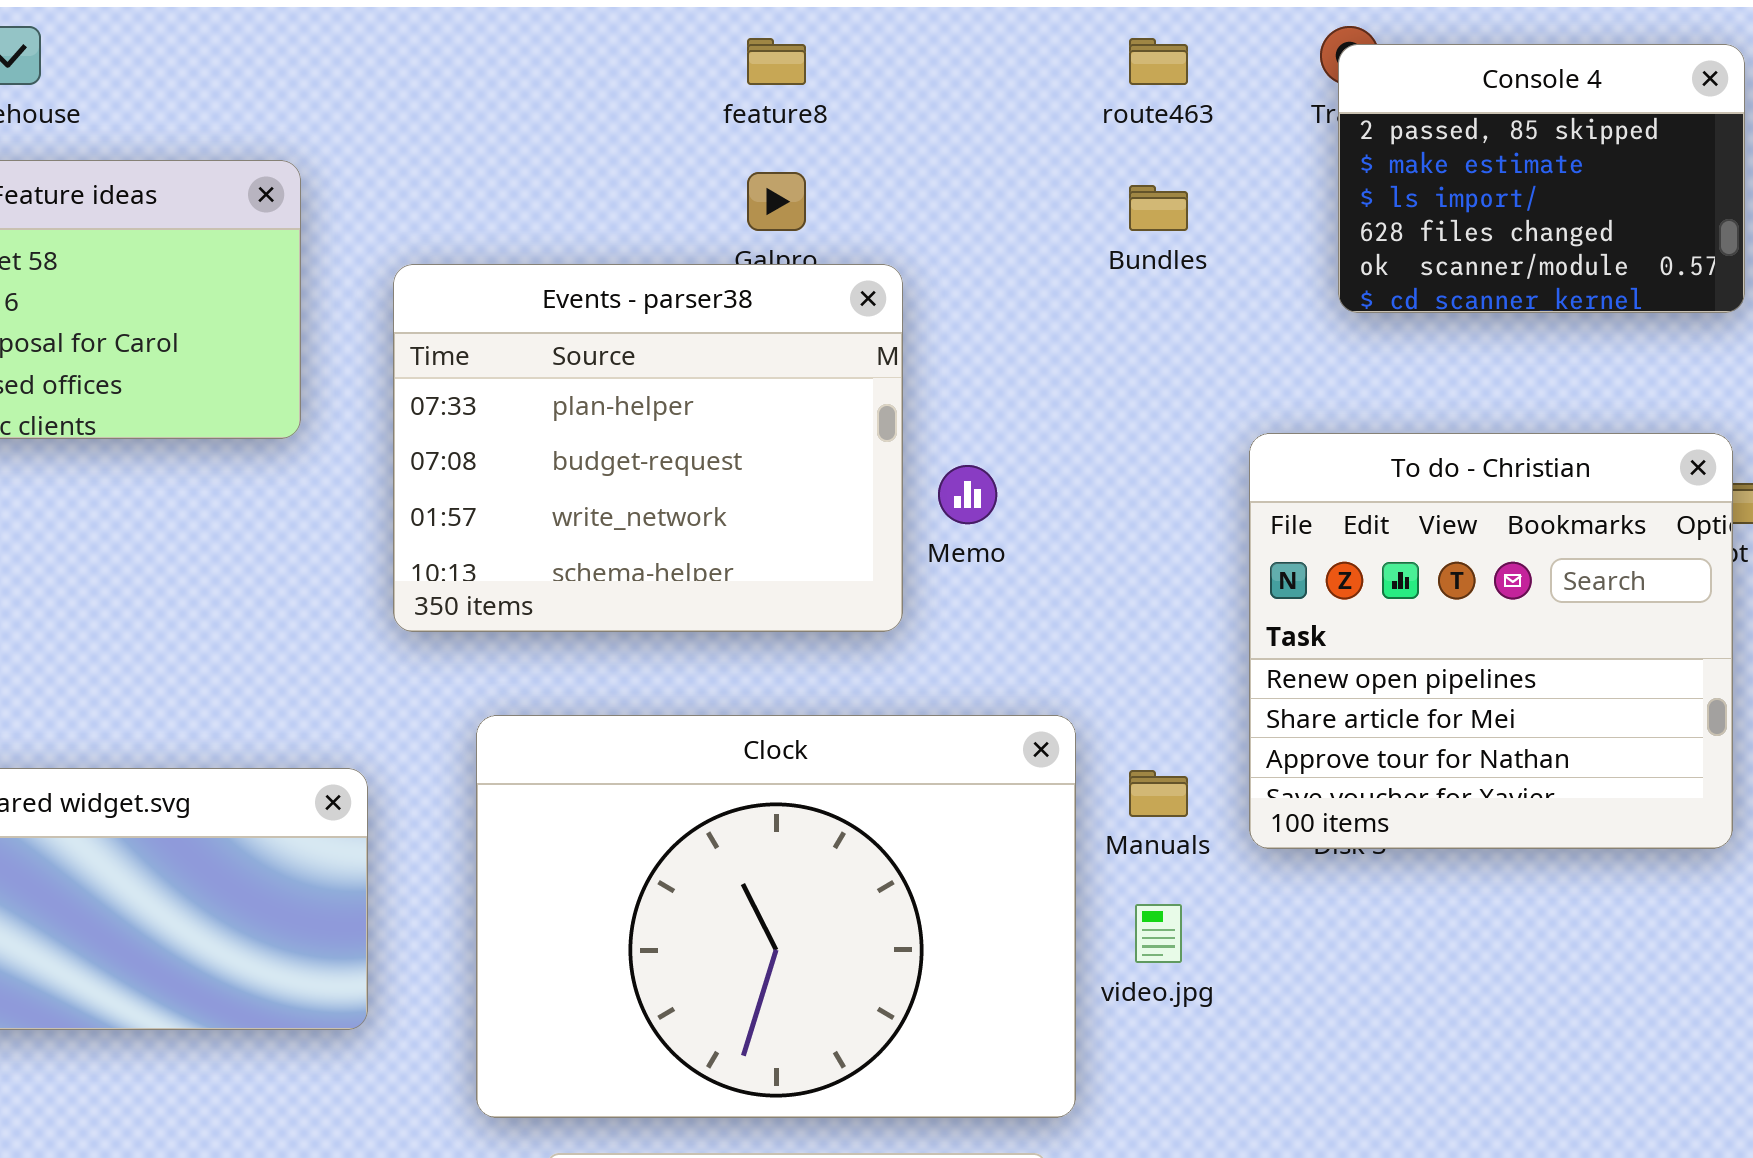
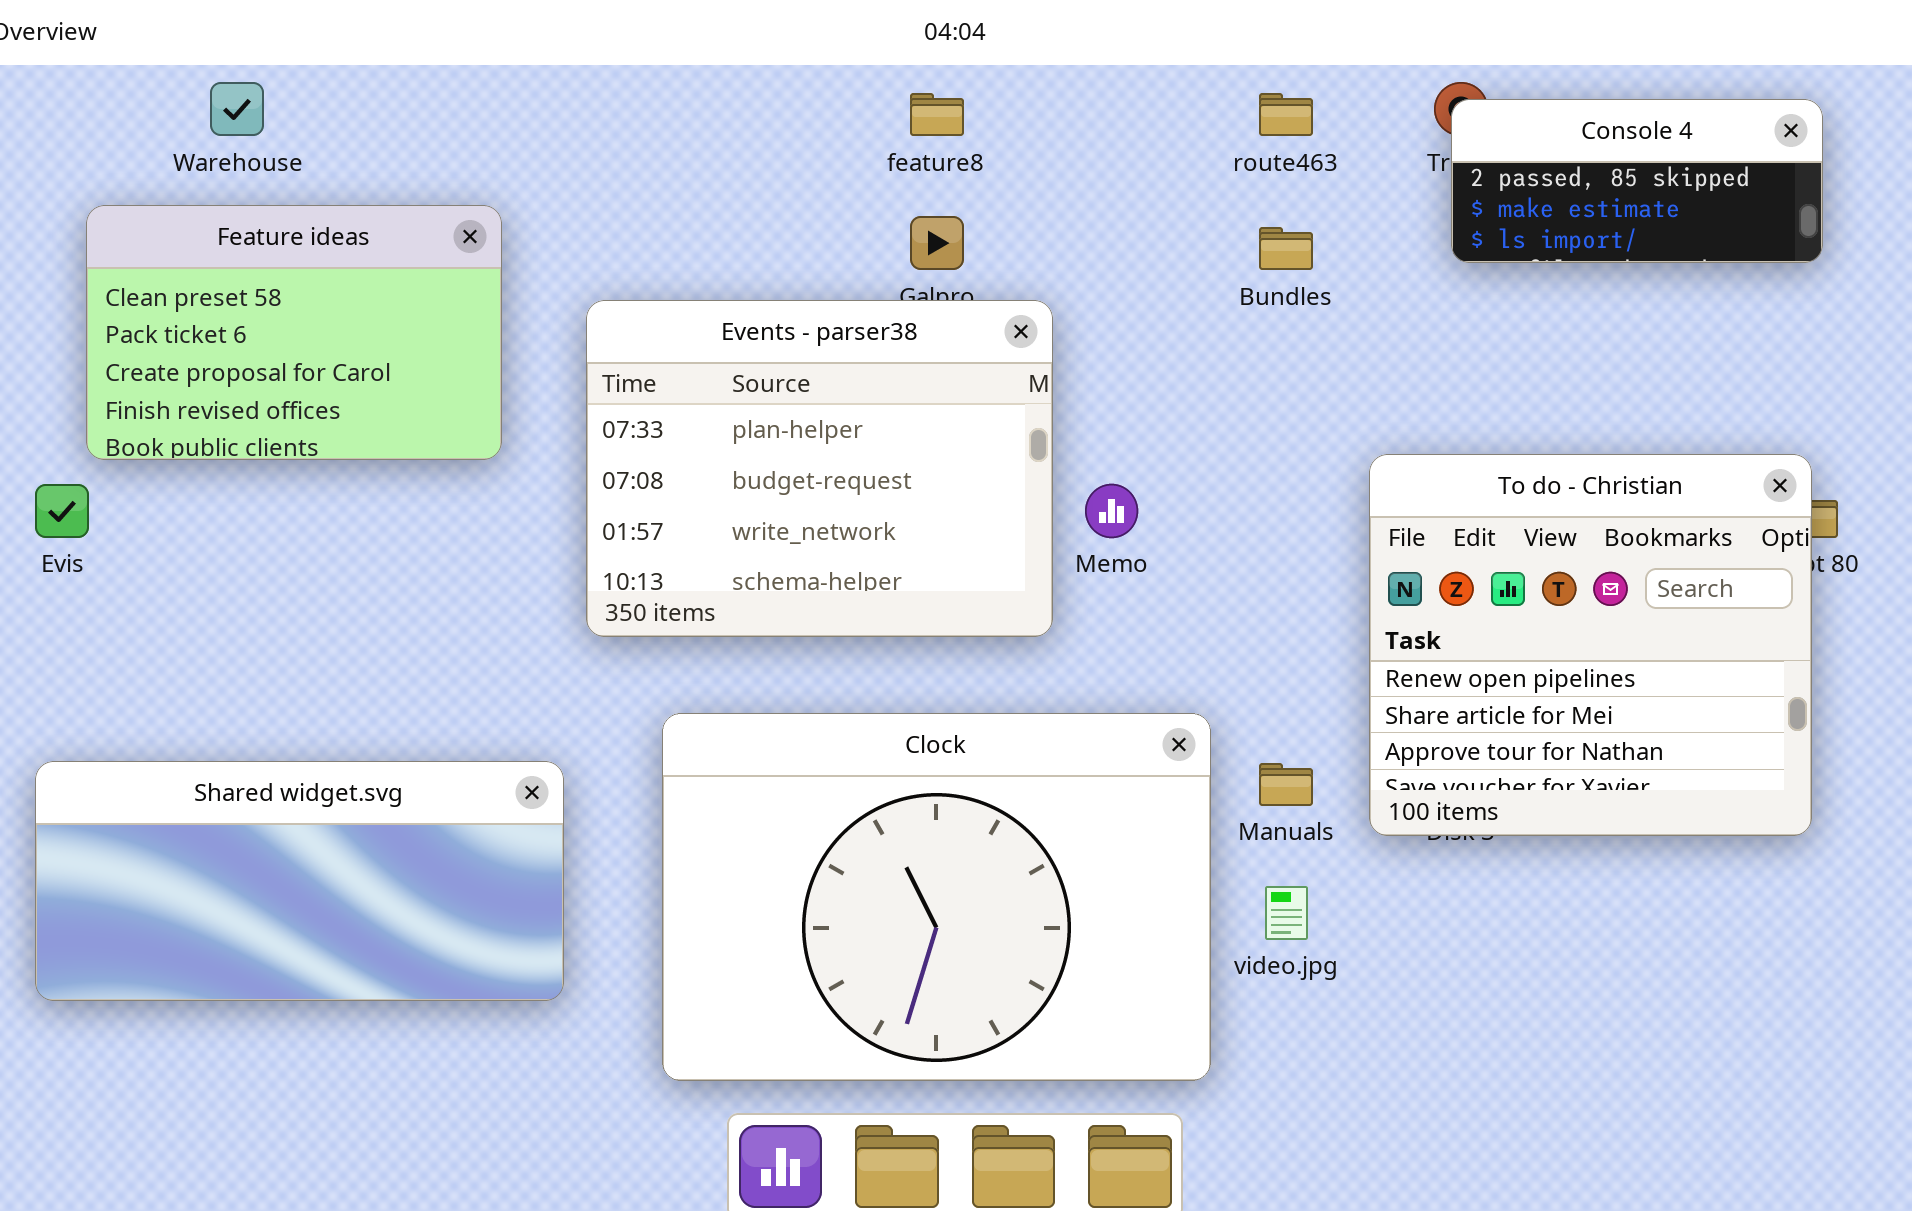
Console 4: [1338,44,1745,313] -> [1451,99,1823,263], resized

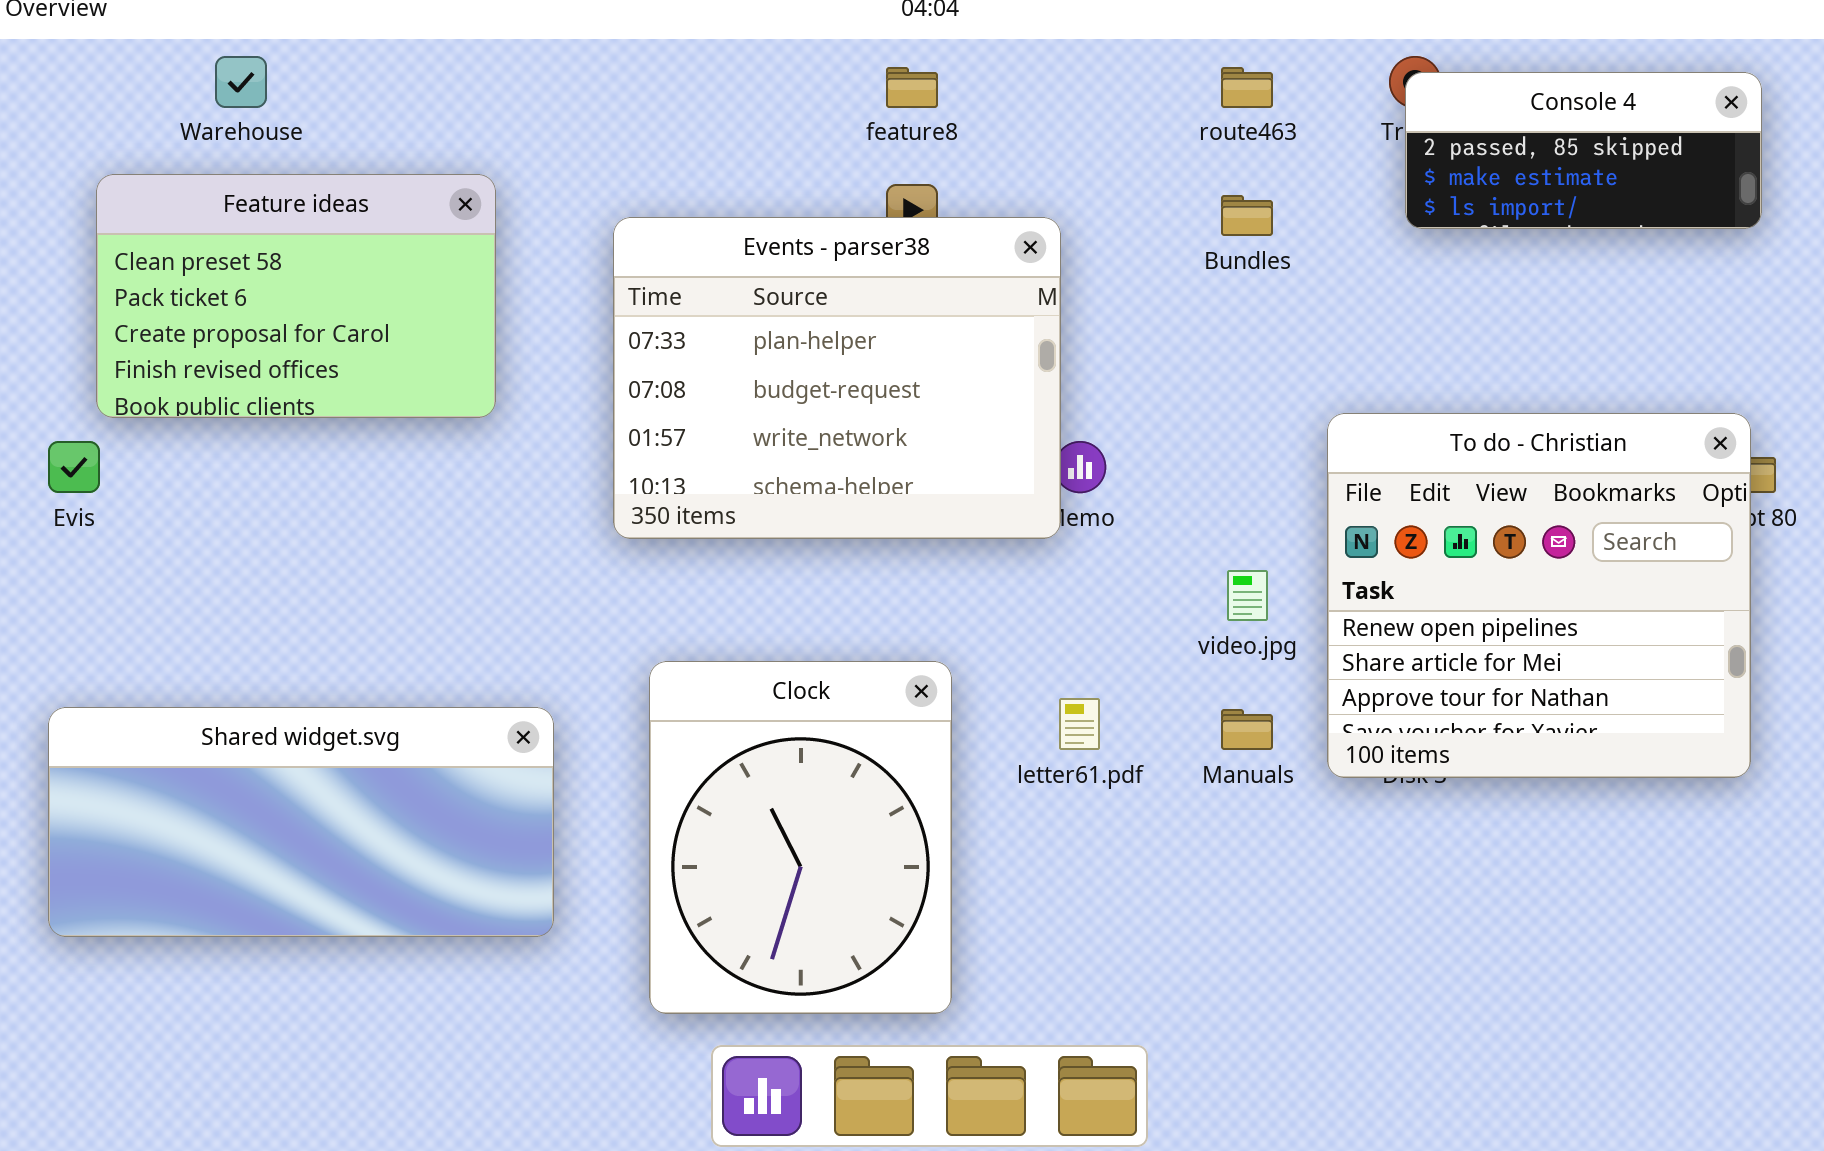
Events - parser38: [586,300,1053,637] -> [613,217,1061,539], moved
Clock: [662,713,1211,1081] -> [649,661,952,1014], resized
video.jpg: [1265,886,1308,940] -> [1227,570,1268,621], moved

